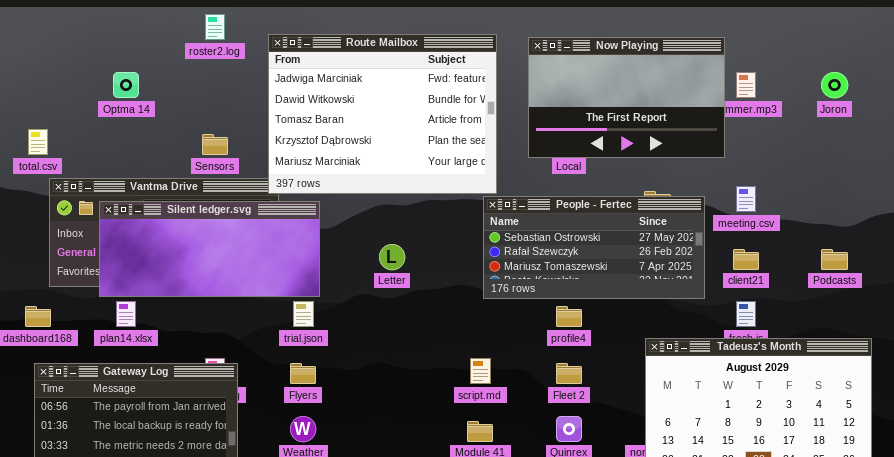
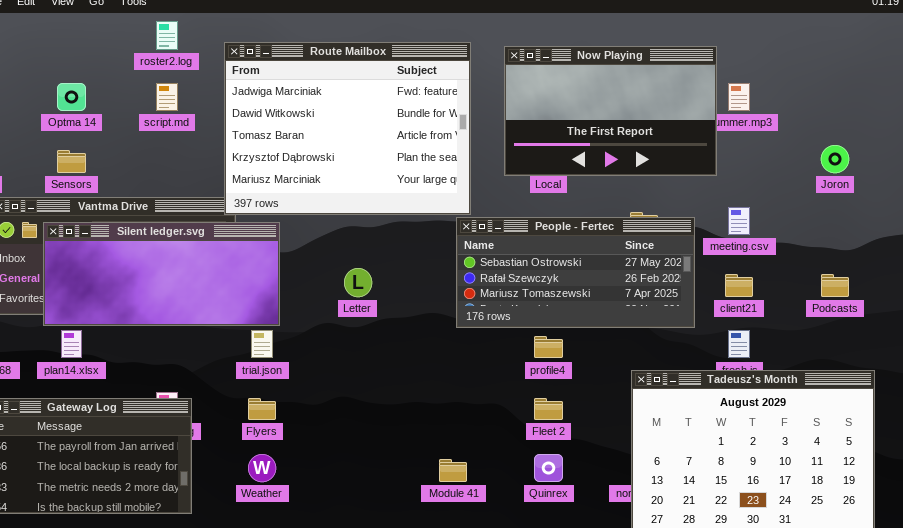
Joron: [821,72,848,98] -> [821,145,849,173], moved
Sensors: [202,134,228,155] -> [57,150,86,173], moved
script.md: [470,358,491,384] -> [156,83,178,111], moved

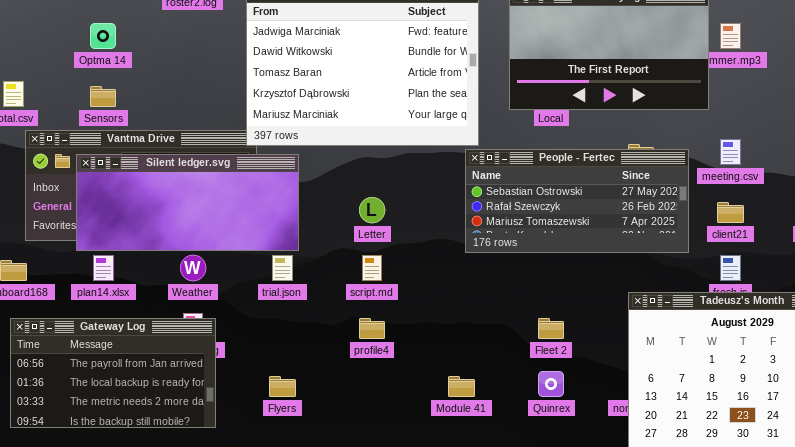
script.md: [156,83,178,111] -> [362,255,382,281], moved
profile4: [534,336,563,358] -> [359,318,385,339], moved
Flyers: [248,398,276,420] -> [269,376,296,397], moved
Weather: [248,454,276,482] -> [180,255,206,281], moved

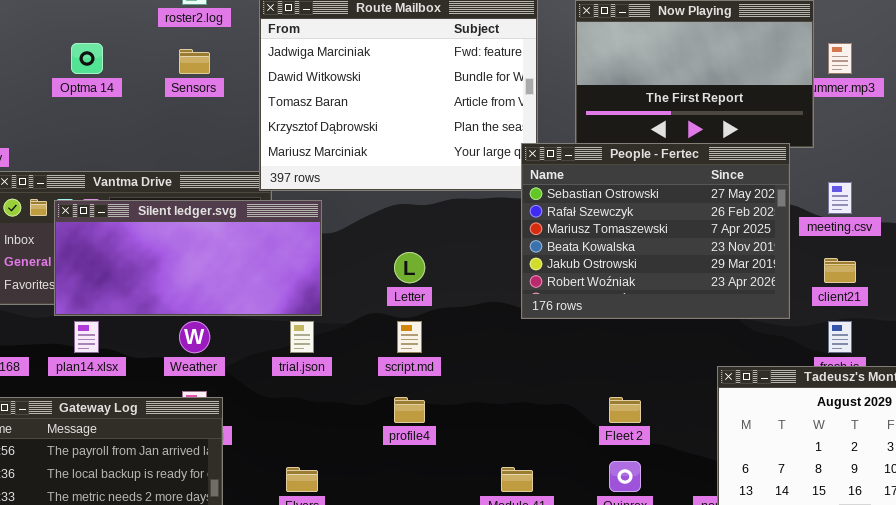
Sensors: [90,86,116,107] -> [179,49,210,74], moved
People - Fertec: [465,149,689,253] -> [521,143,790,319], resized

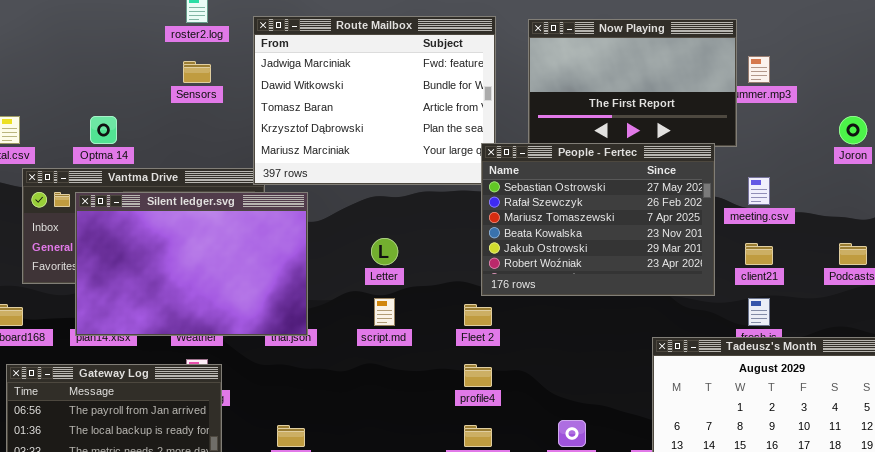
Optma 14: [71,43,103,74] -> [90,116,117,144], moved
Silent ledger.svg: [54,200,322,316] -> [75,192,308,336], resized
profile4: [394,397,425,423] -> [464,364,492,387], moved
Fleet 2: [609,397,641,423] -> [464,304,492,326], moved

